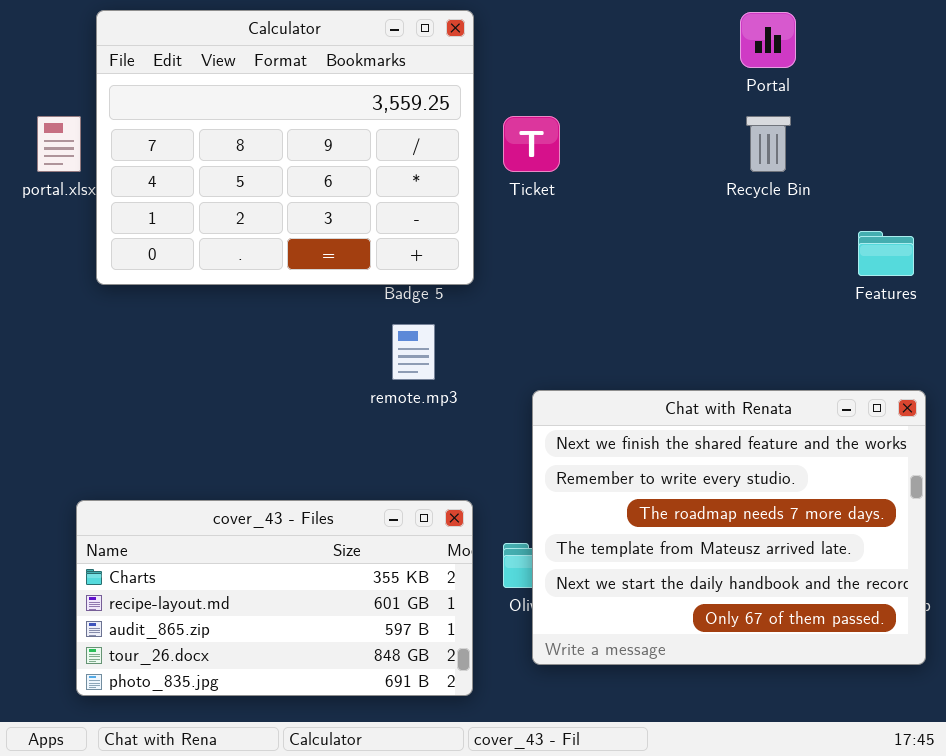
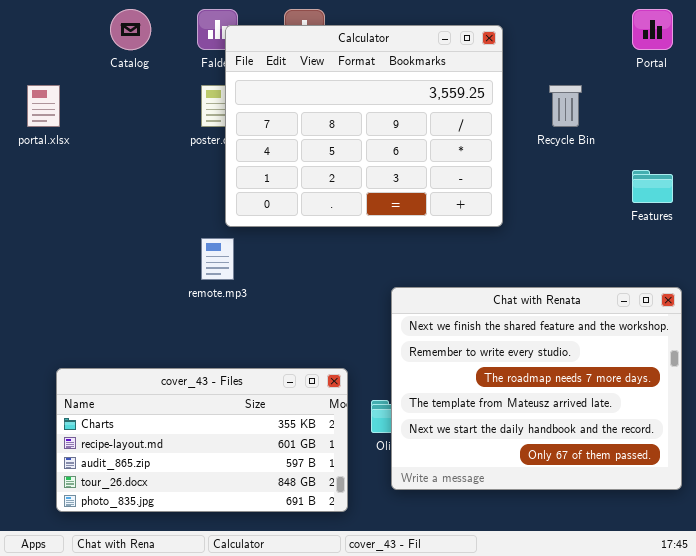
Calculator: [96,10,474,285] -> [225,25,503,227], moved
Portal: [740,12,796,68] -> [632,9,673,50], moved
remote.mp3: [392,324,435,380] -> [201,238,234,280], moved

